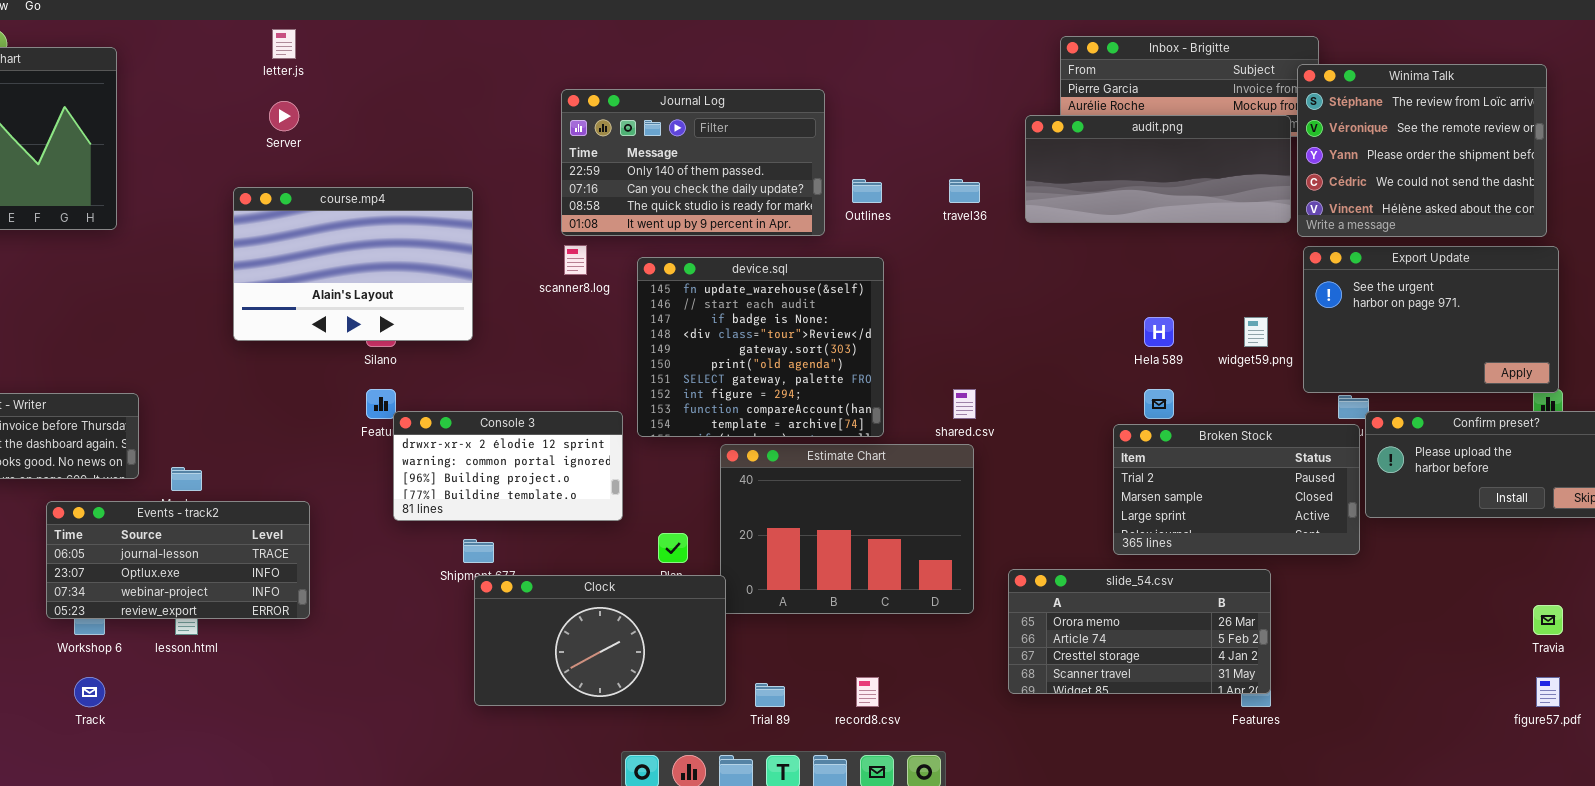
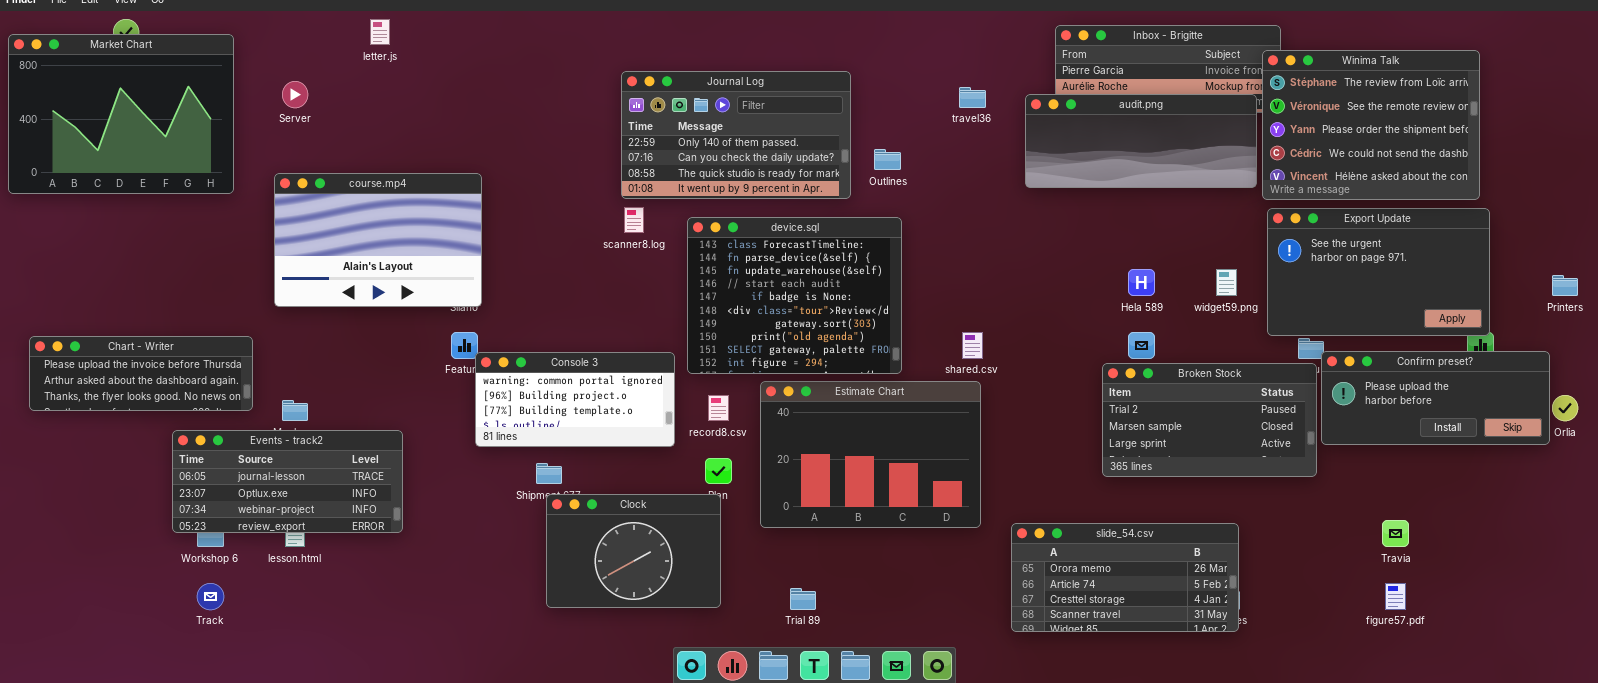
Server: [269,101,299,131] -> [282,81,308,108], moved
travel36: [949,179,980,203] -> [959,87,986,108], moved
course.mp4: [233,187,473,341] -> [274,173,482,307], moved
device.sql: [637,257,884,437] -> [687,217,902,374], scrolled up 2 rows
Console 3: [393,411,623,521] -> [475,352,675,447], scrolled down 1 row
slide_54.csv: [1008,569,1271,694] -> [1011,523,1239,632], moved
Clock: [474,575,726,706] -> [546,494,721,608], resized
Travia: [1533,605,1563,635] -> [1382,520,1409,547], moved
record8.csv: [856,677,879,707] -> [708,395,729,421], moved
figure57.pdf: [1536,677,1560,707] -> [1385,583,1406,610], moved

